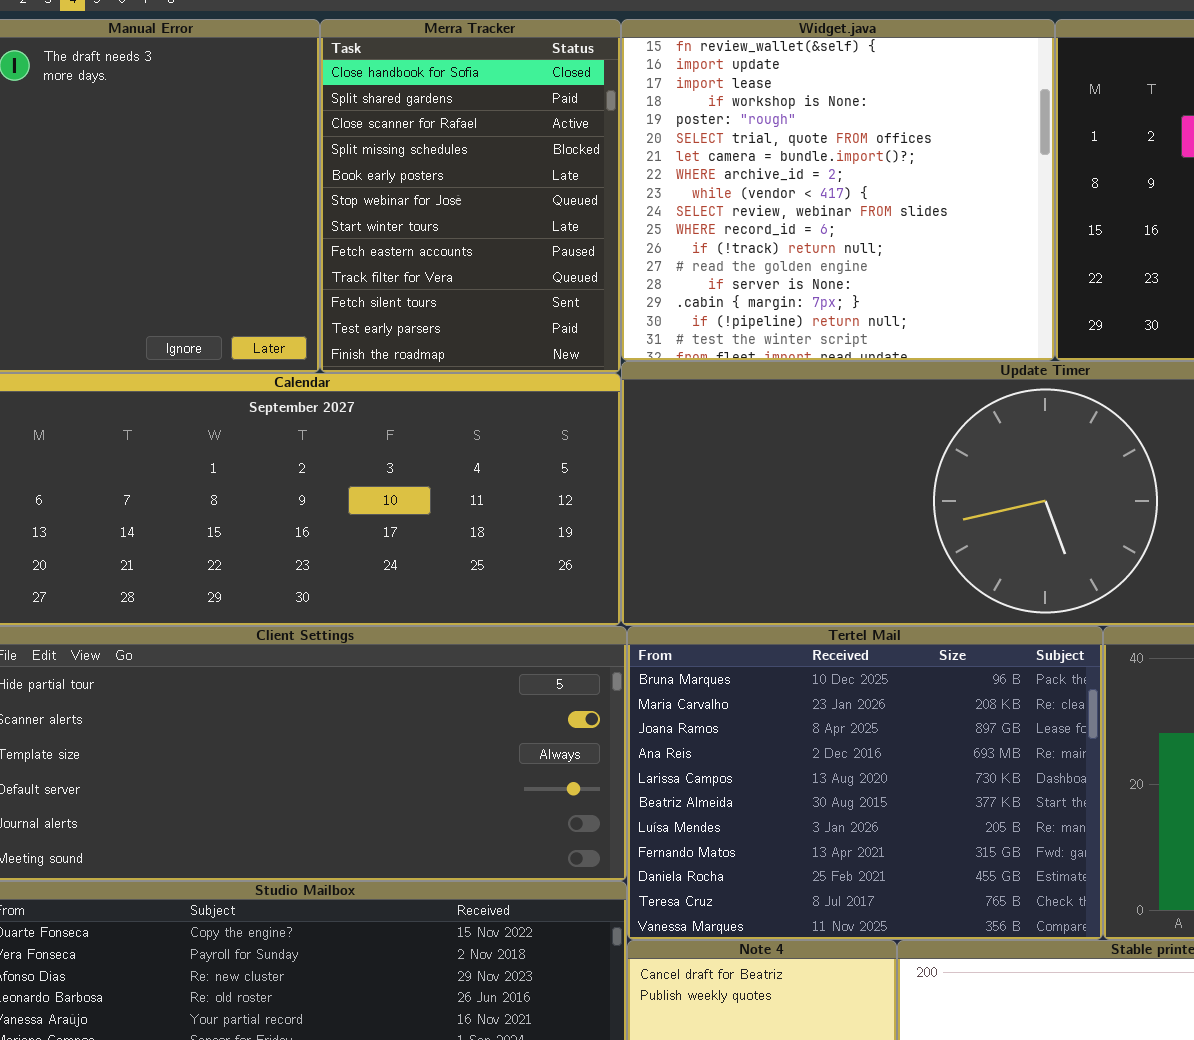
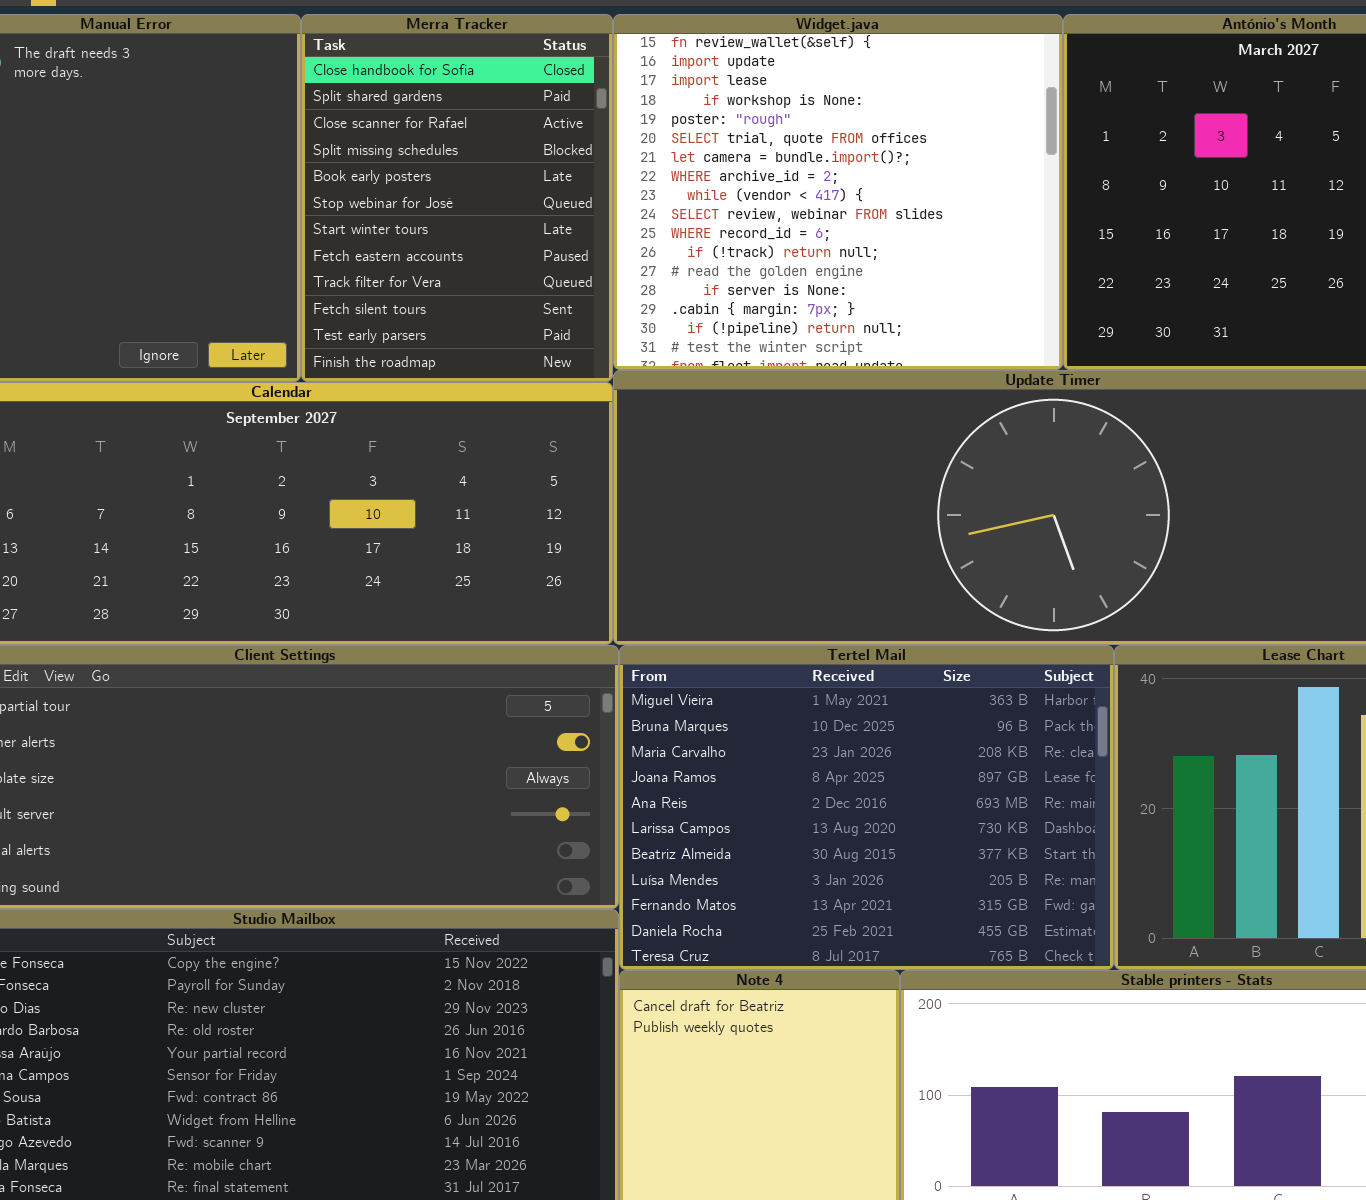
Tertel Mail: [627,626,1103,940] -> [619,645,1114,970], scrolled up 1 row

